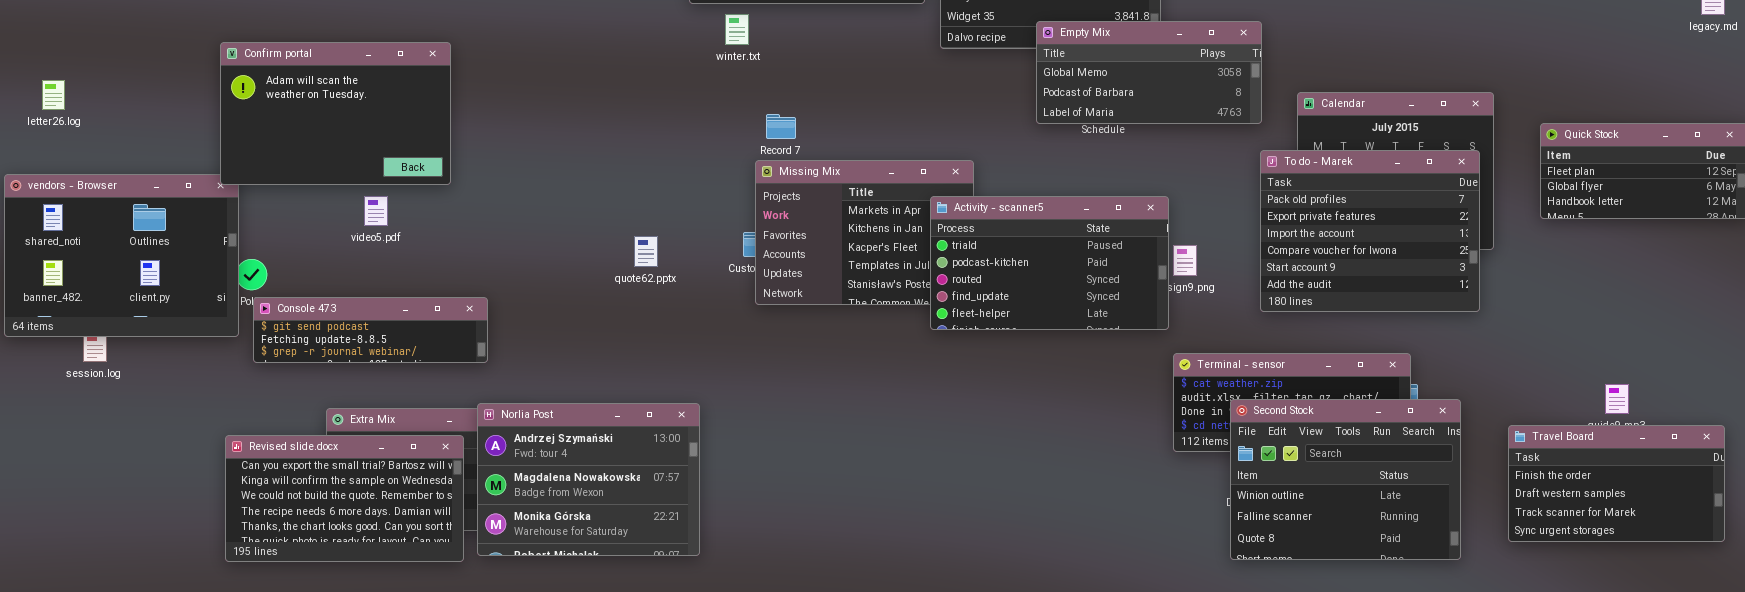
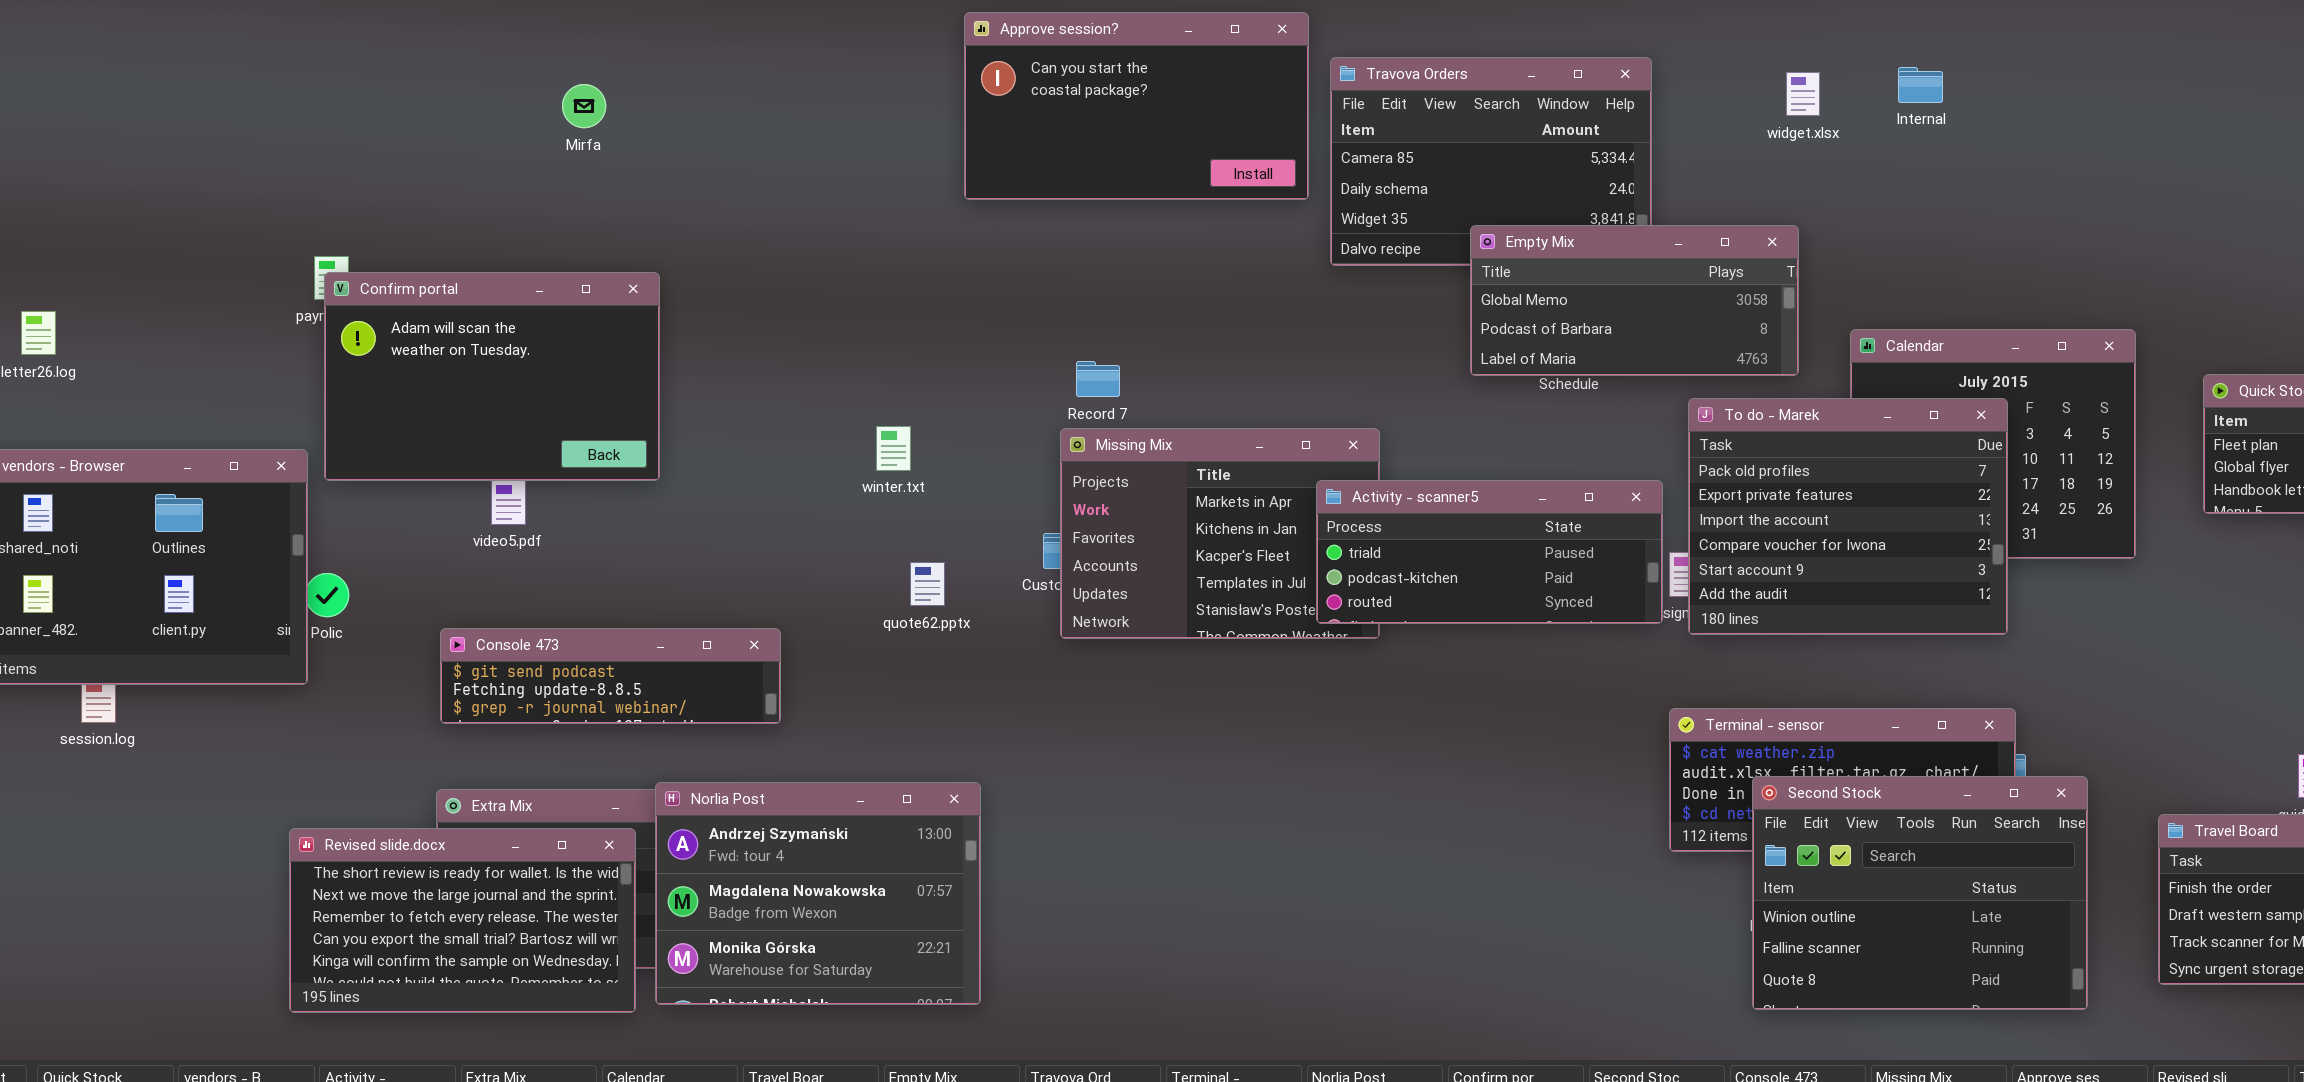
winter.txt: [725,14,749,45] -> [876,426,911,471], moved
Confirm portal: [220,42,451,185] -> [324,272,660,481], moved
To do - Marek: [1260,150,1480,312] -> [1688,398,2008,635], moved
Activity - scanner5: [930,196,1169,330] -> [1316,480,1663,624], resized
quote62.pptx: [634,236,658,267] -> [910,562,945,606], moved
Console 473: [253,297,488,363] -> [440,628,781,724], moved
Revised slide.docx: [225,435,464,562] -> [289,828,636,1013], scrolled up 3 rows

